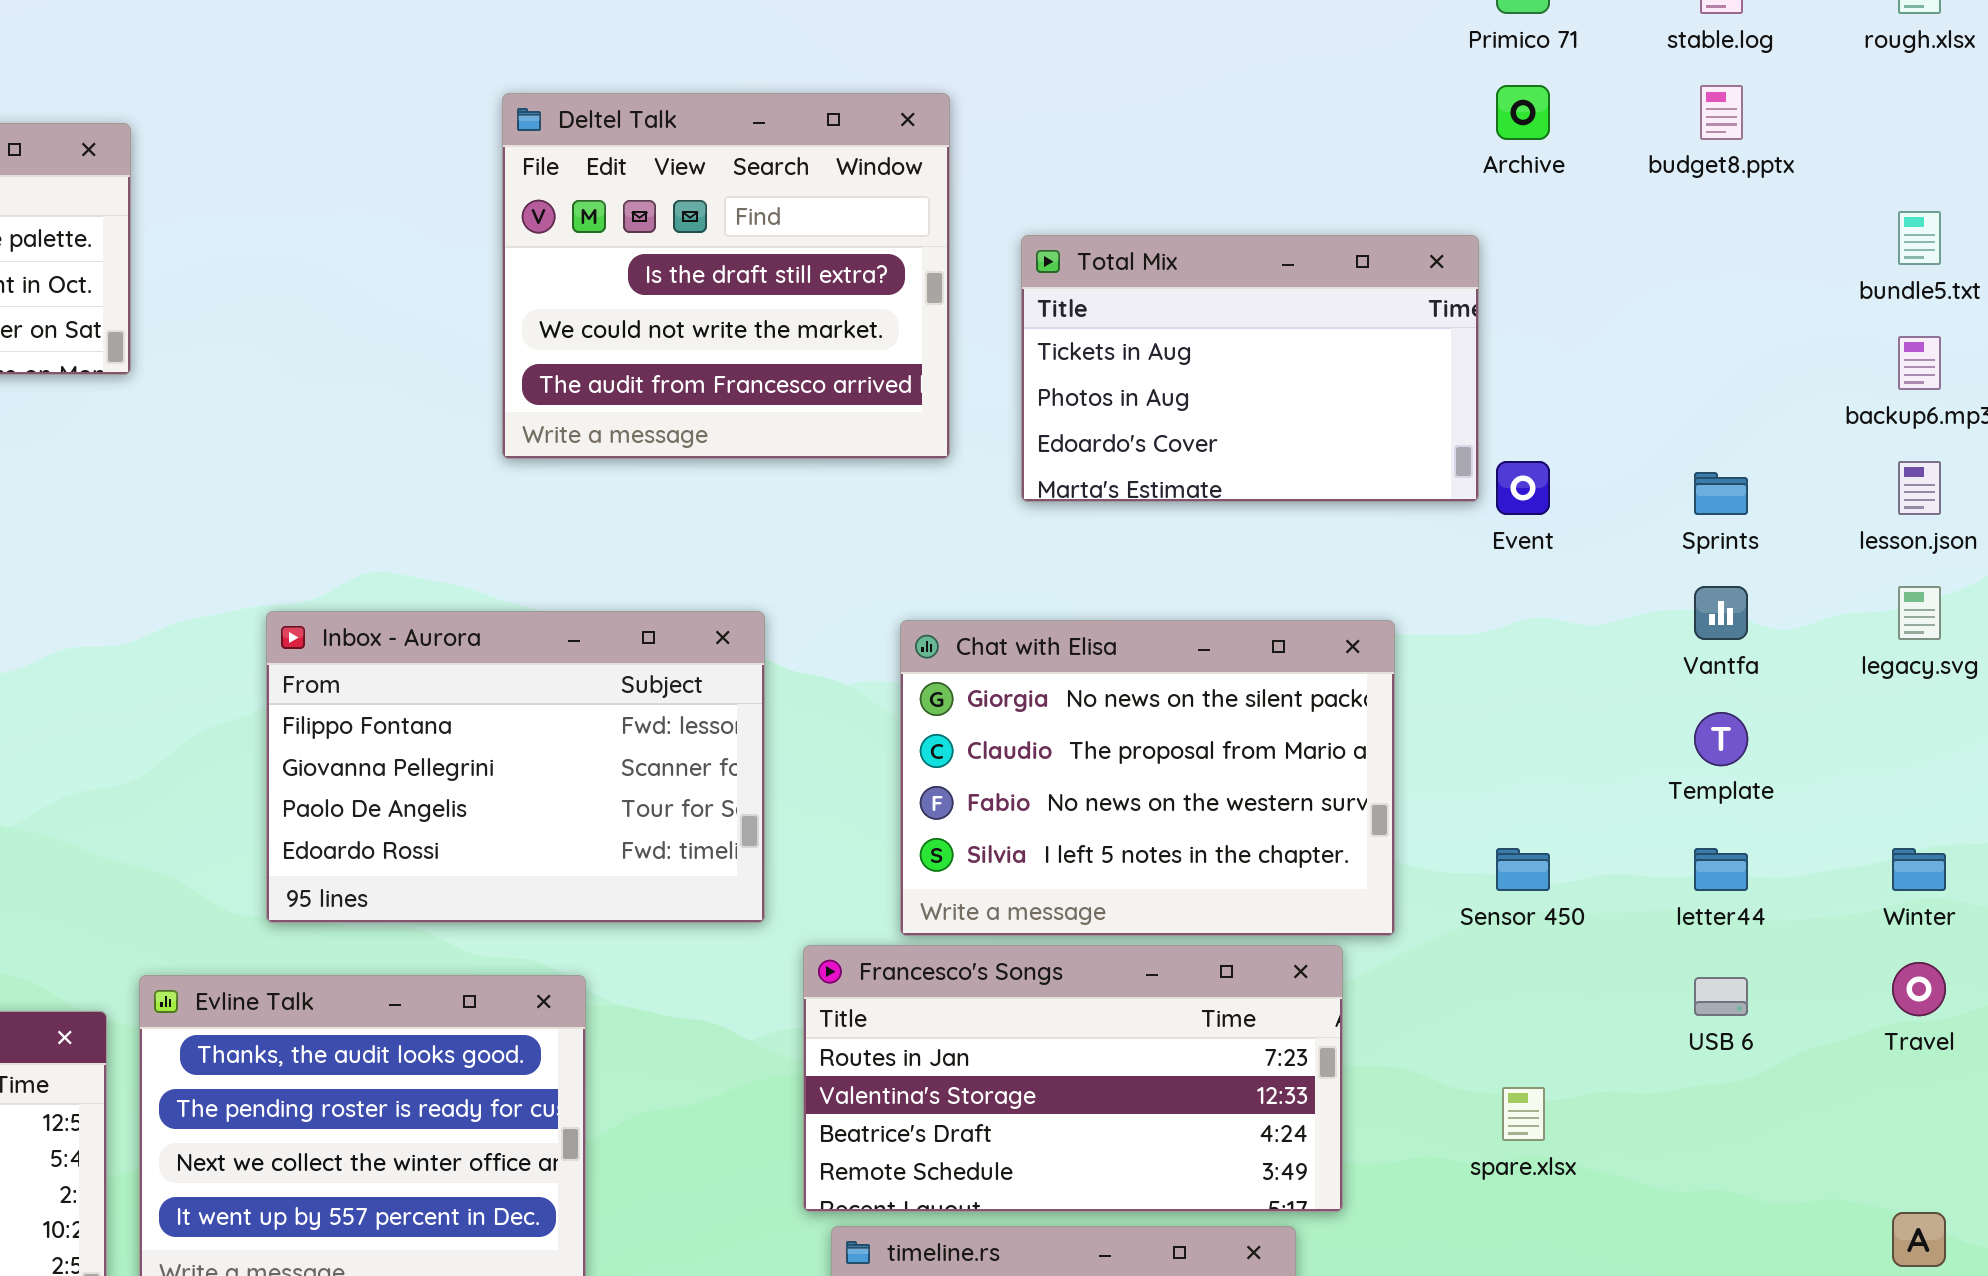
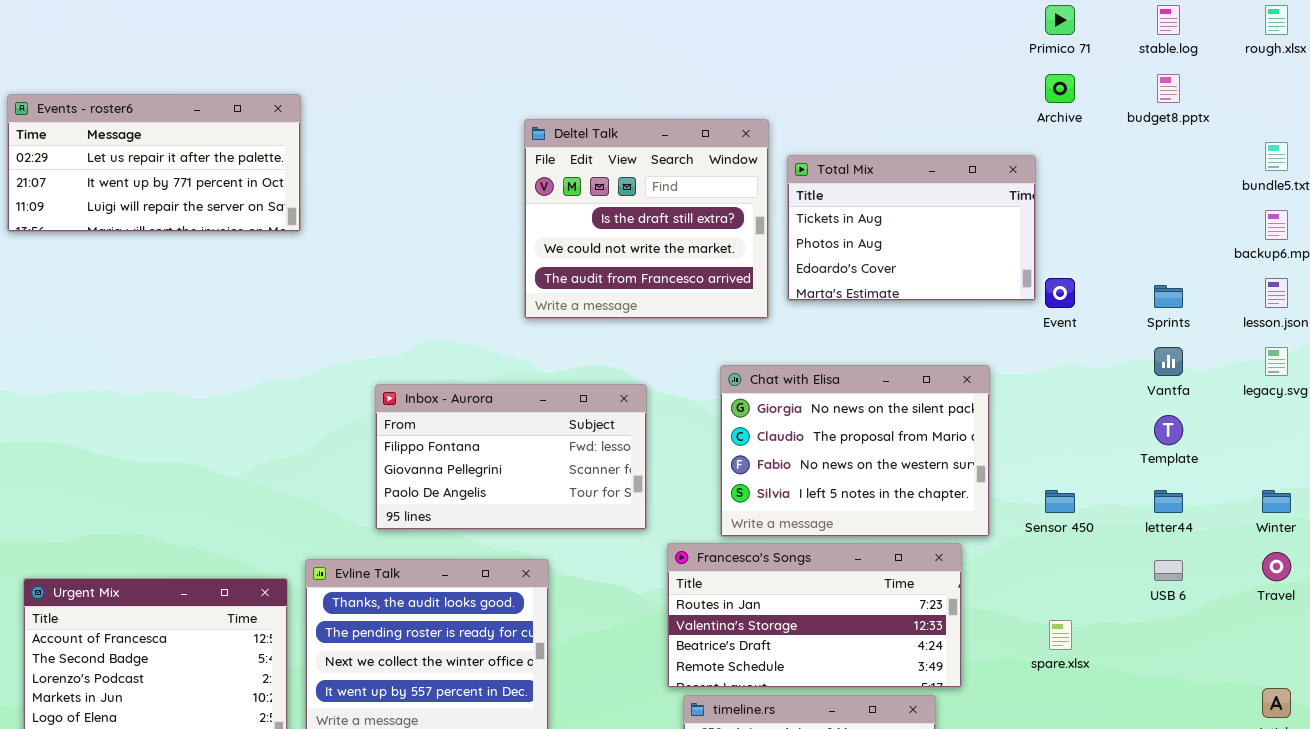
Deltel Talk: [502,93,950,459] -> [524,119,769,319], moved
Inbox - Aurora: [266,611,765,923] -> [375,384,647,530], resized

